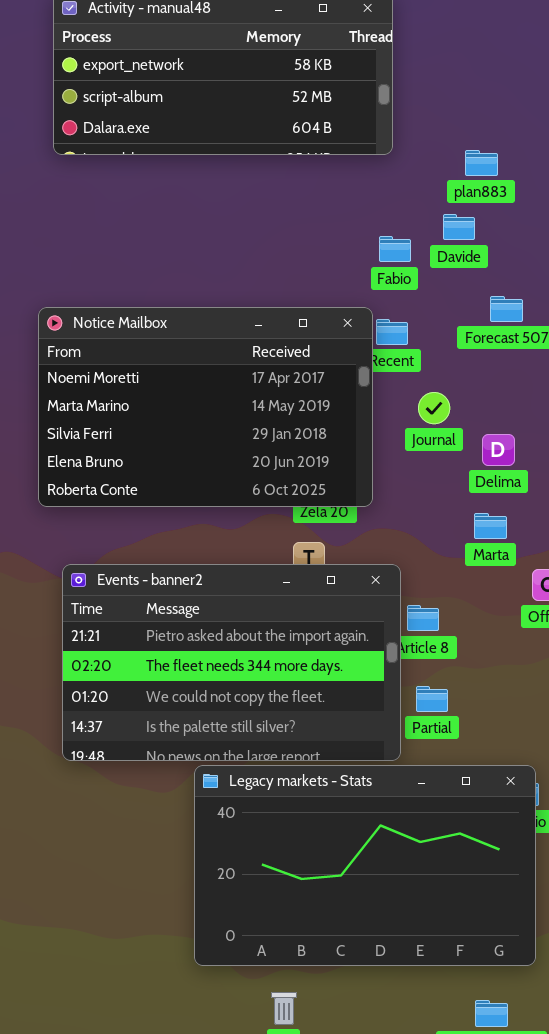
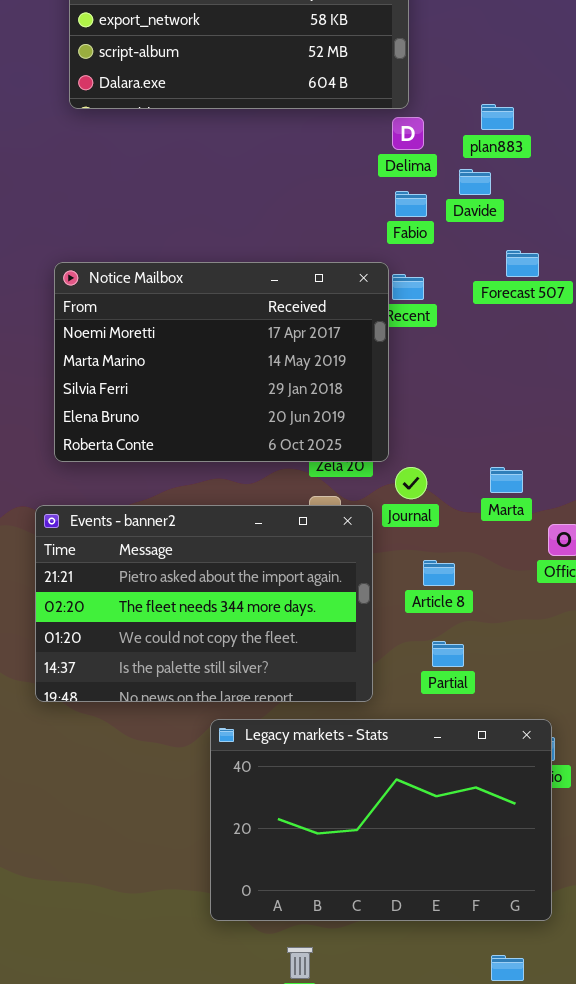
Journal: [418,392,450,424] -> [395,467,427,499], moved
Delima: [482,434,515,466] -> [392,117,424,150], moved
Events - banner2: [62,564,401,761] -> [35,505,373,702], moved

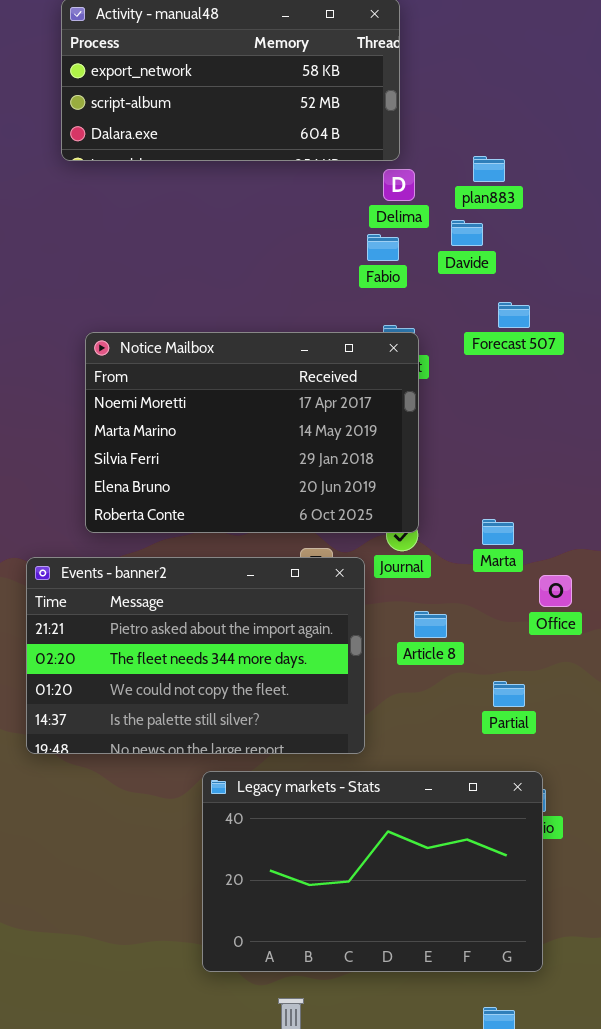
Fabio: [395,191,427,217] -> [367,234,399,261], moved
Notice Mailbox: [54,262,389,462] -> [85,332,419,533], moved
Partial: [432,641,464,667] -> [493,681,525,707], moved

